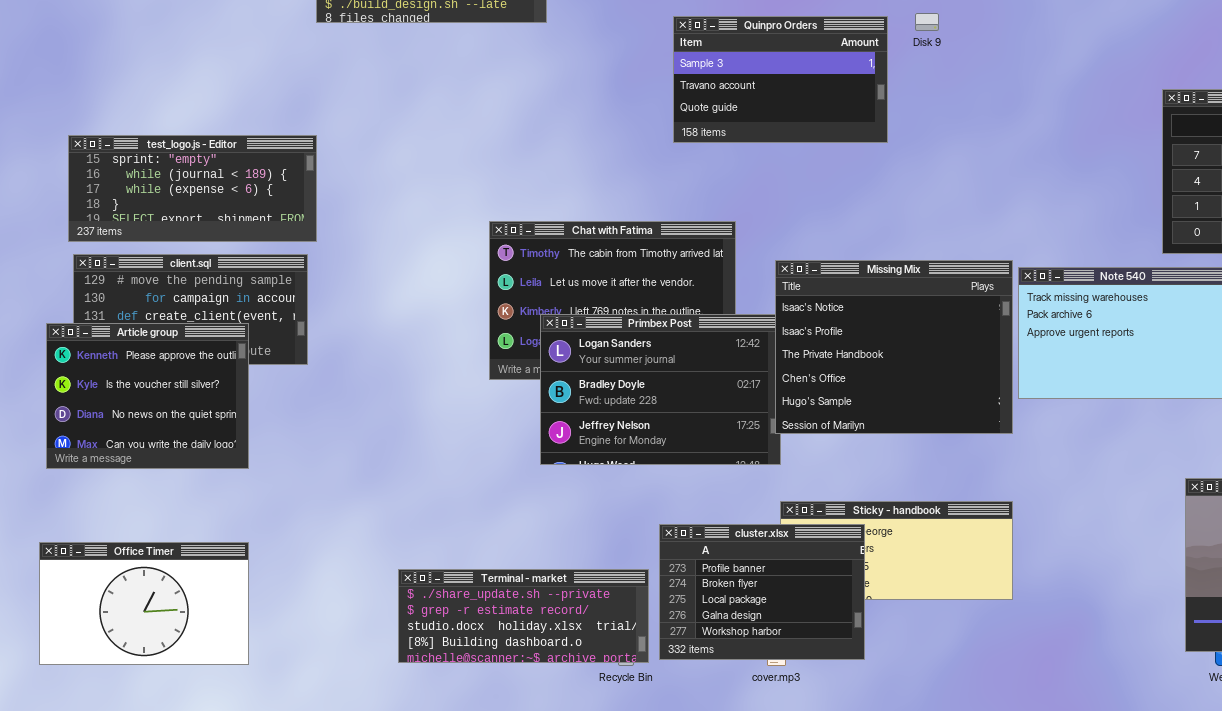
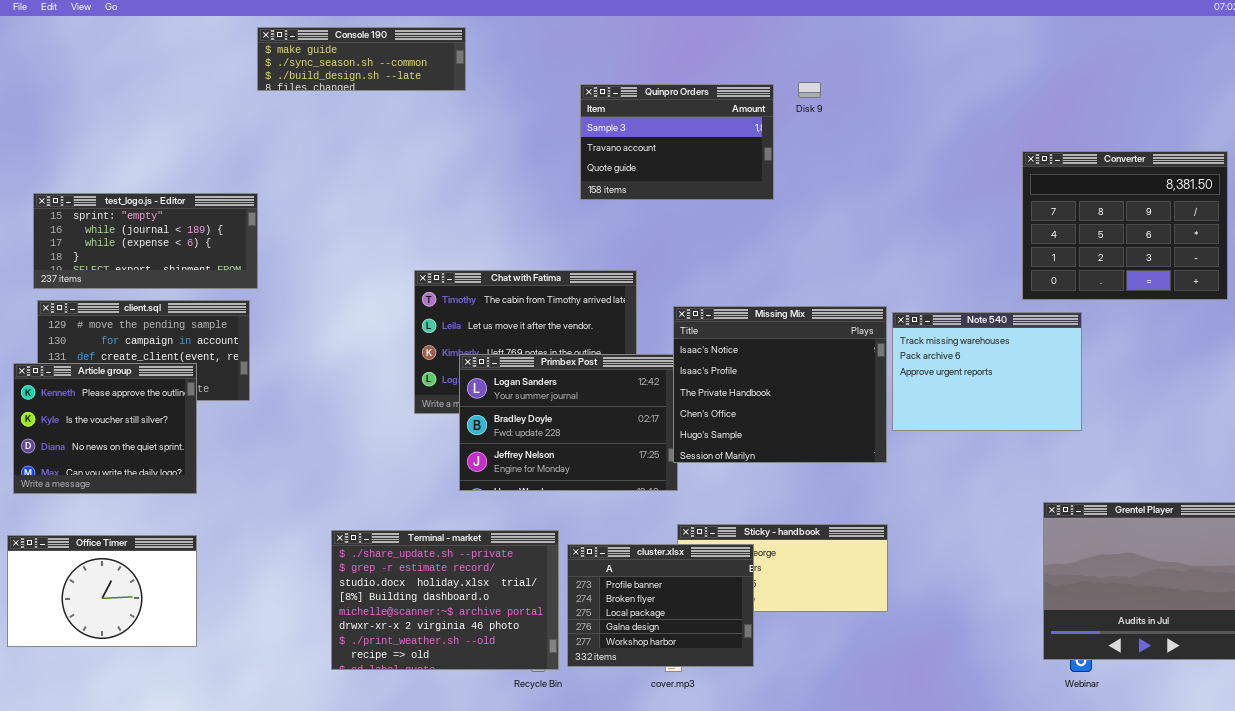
Office Timer: [39,542,249,665] -> [7,535,197,647], moved
Terminal - market: [398,569,649,663] -> [331,530,559,670], resized

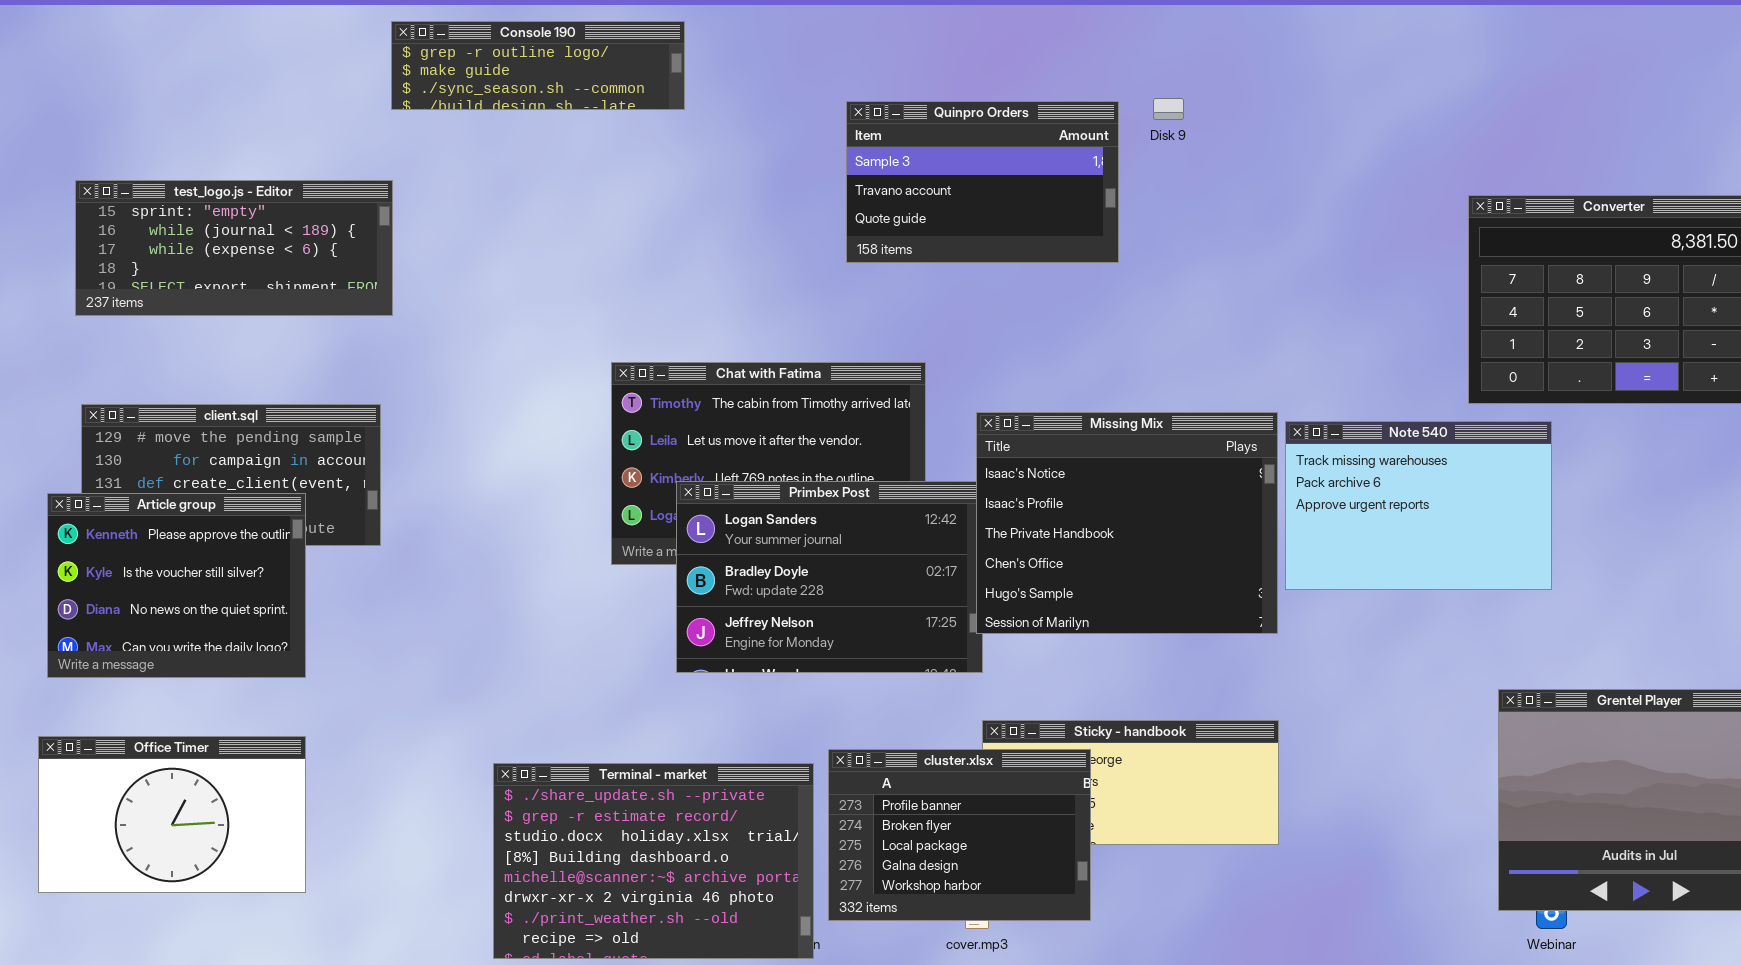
Console 190: [257,27,466,91] -> [391,21,685,110], scrolled up 1 row
test_logo.js - Editor: [33,193,258,289] -> [75,180,393,316], moved
Terminal - market: [331,530,559,670] -> [493,763,814,959], moved

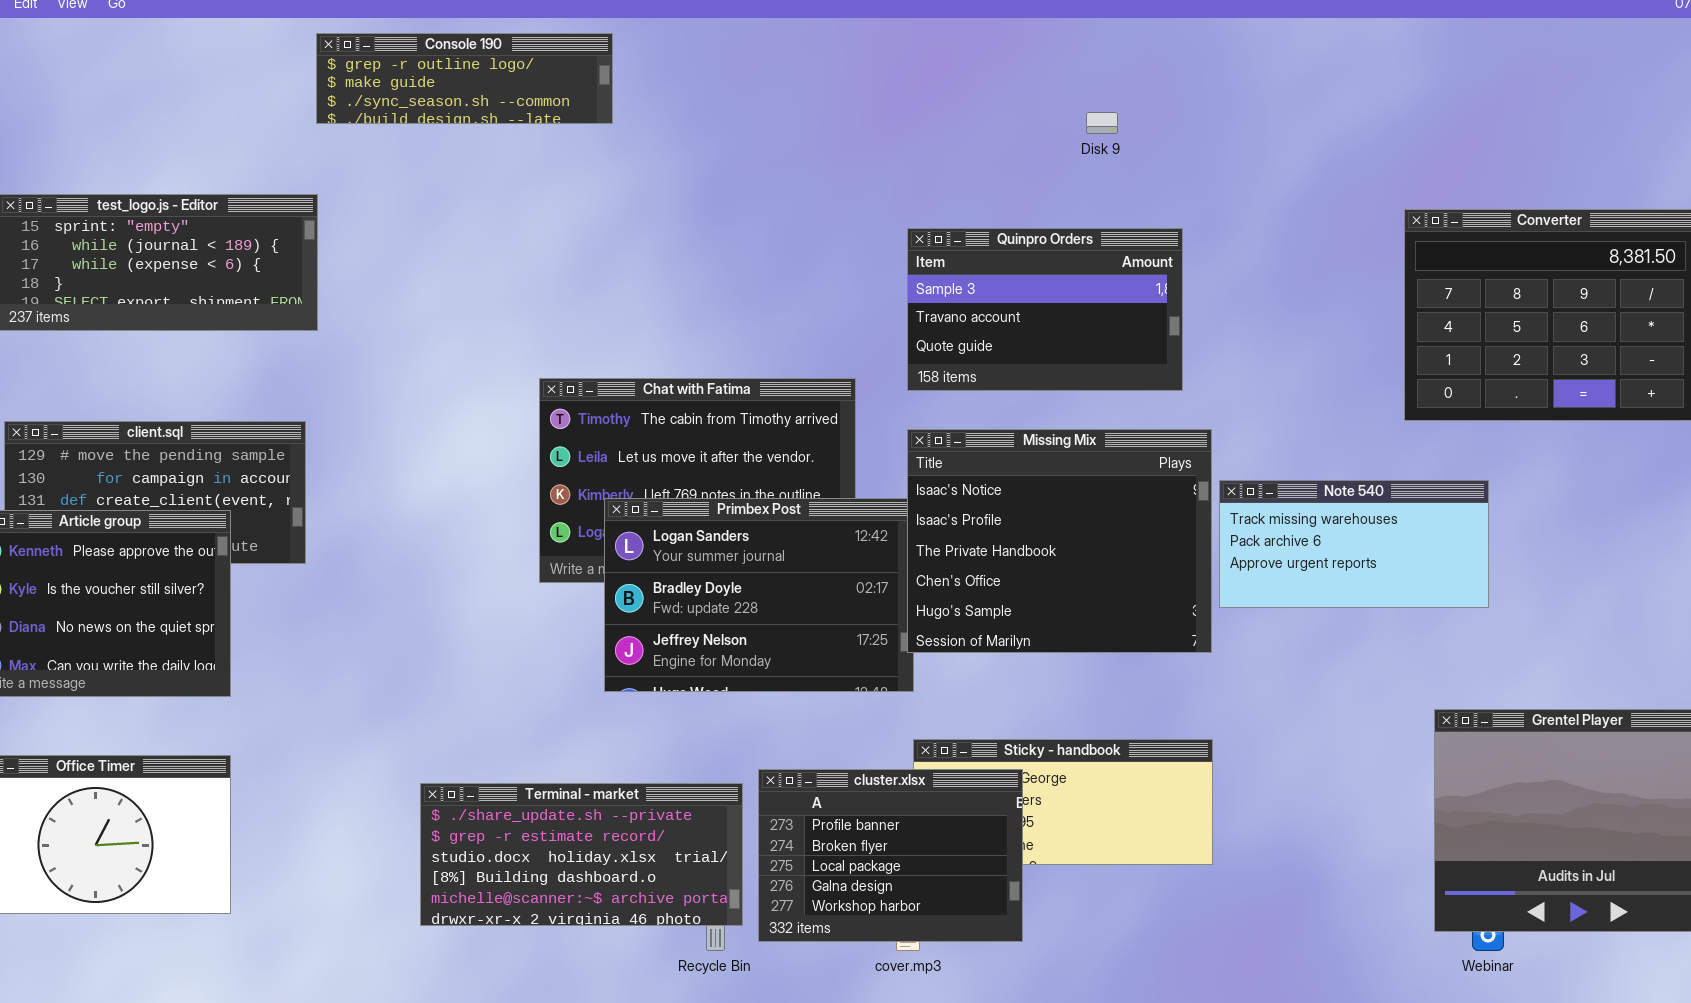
Quinpro Orders: [846,101,1119,263] -> [907,228,1183,391], moved
Note 540: [1285,421,1552,590] -> [1219,480,1489,608], resized
Terminal - market: [493,763,814,959] -> [420,783,743,926], resized

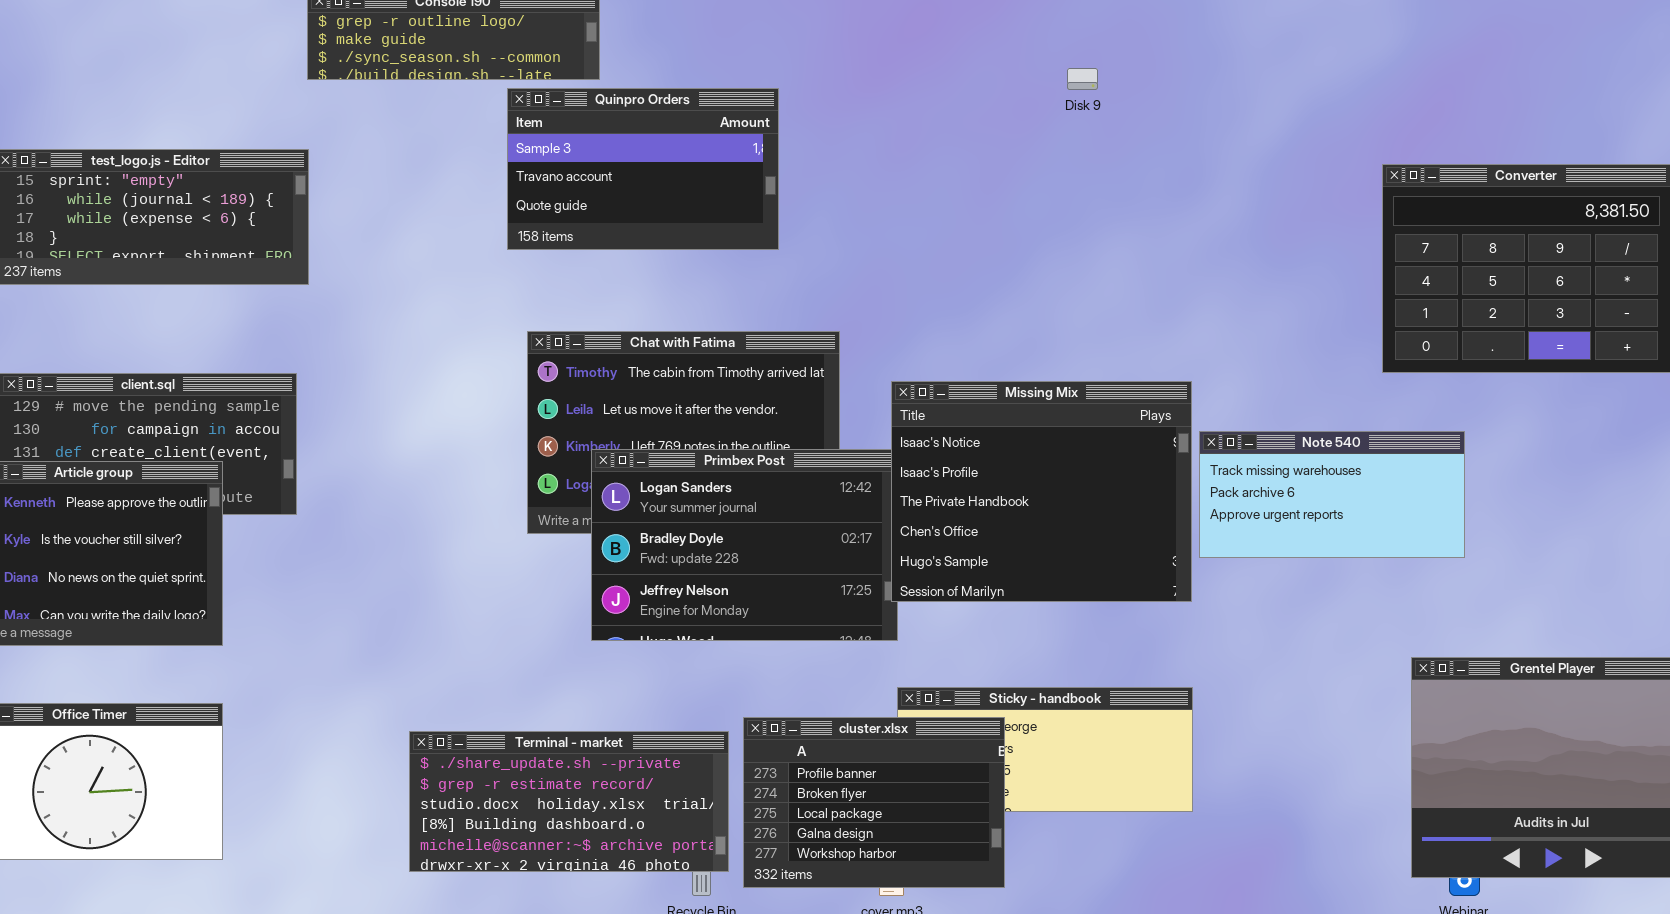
Quinpro Orders: [907,228,1183,391] -> [507,88,779,250], moved

